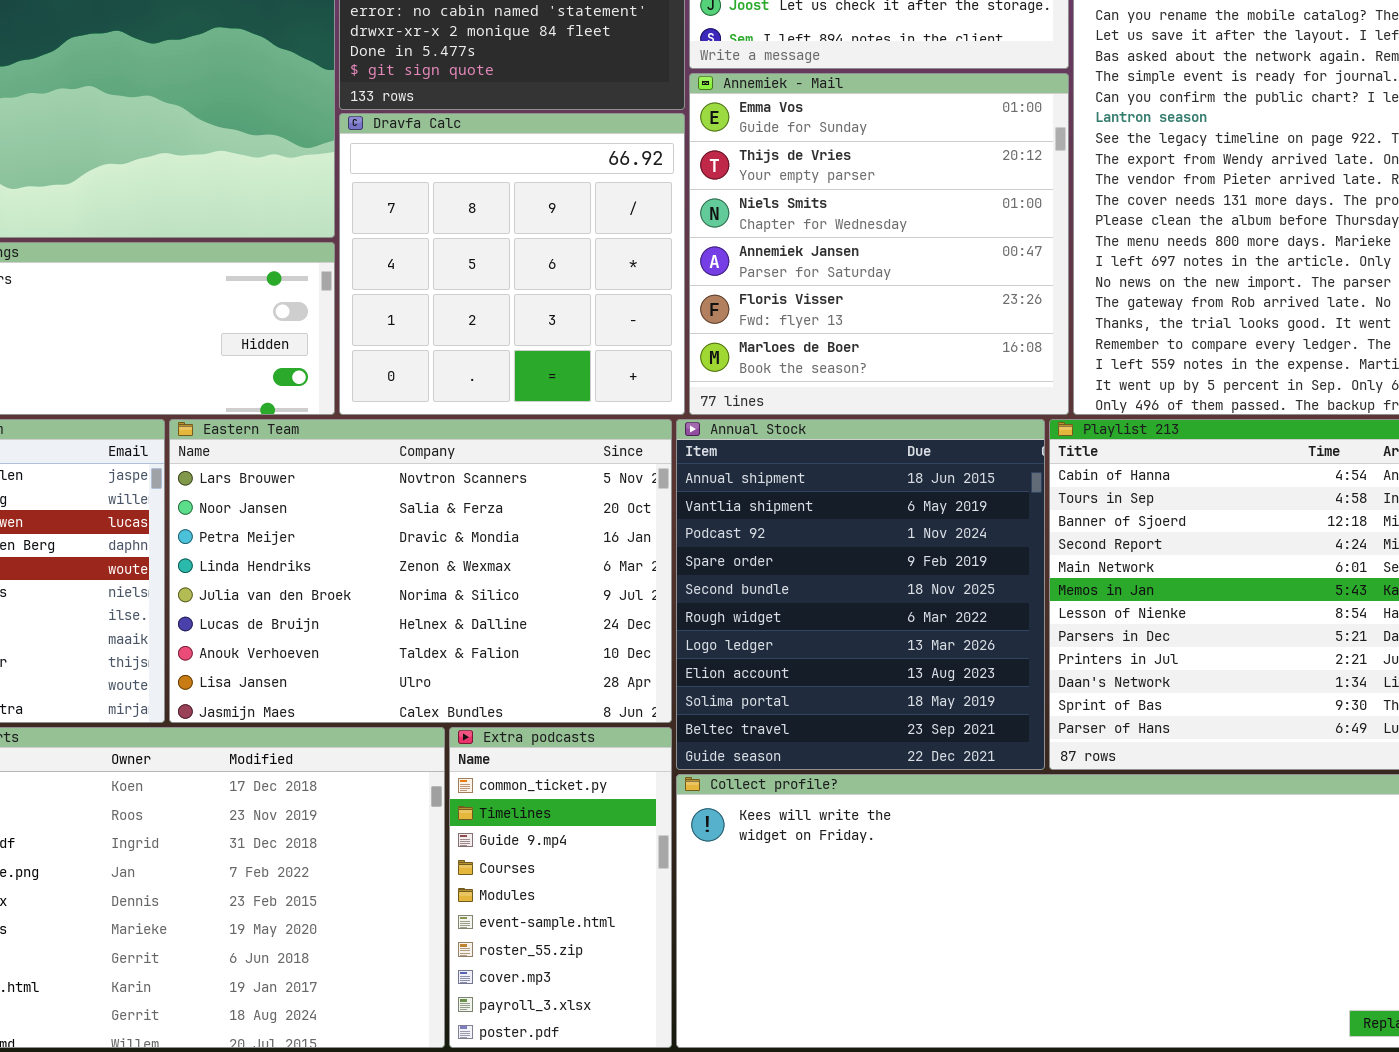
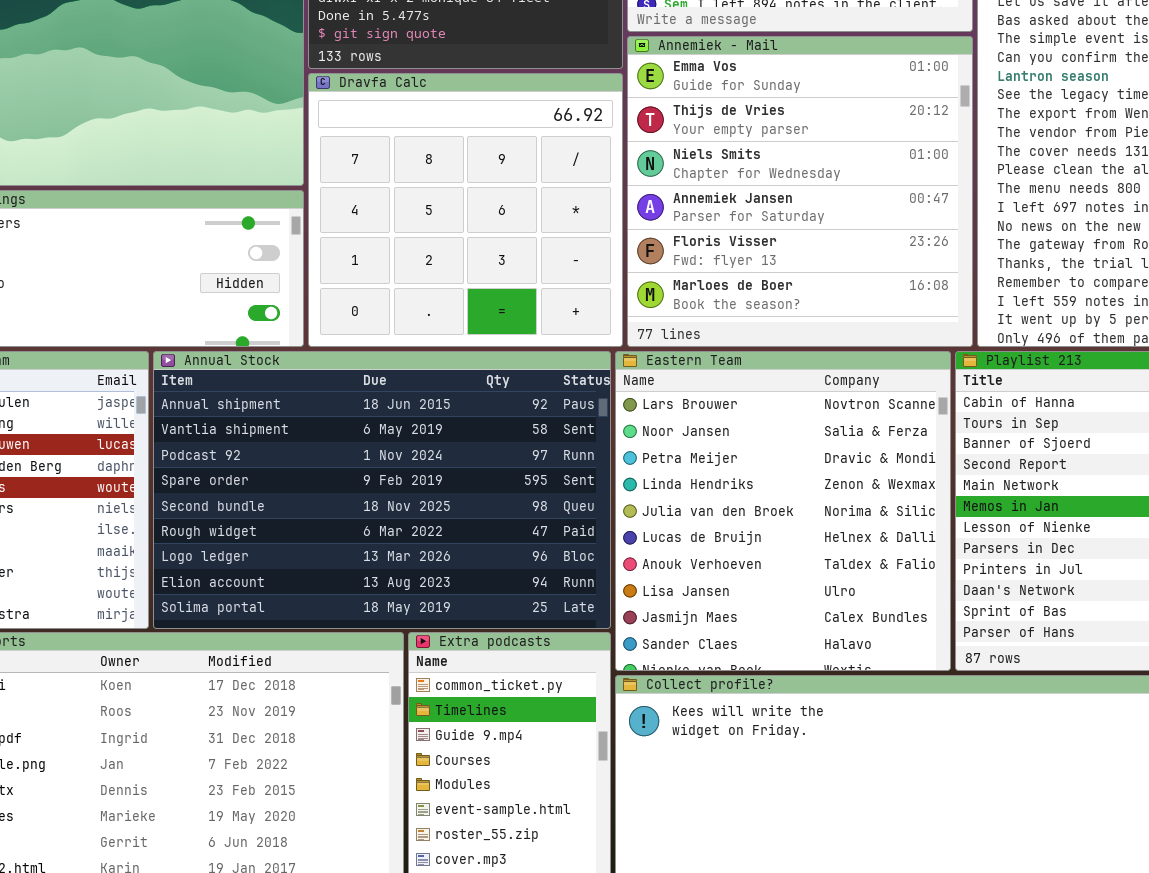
Eastern Team: [169,419,672,723] -> [615,351,951,671], moved, resized
Annual Stock: [676,419,1045,770] -> [153,351,611,629], moved, resized

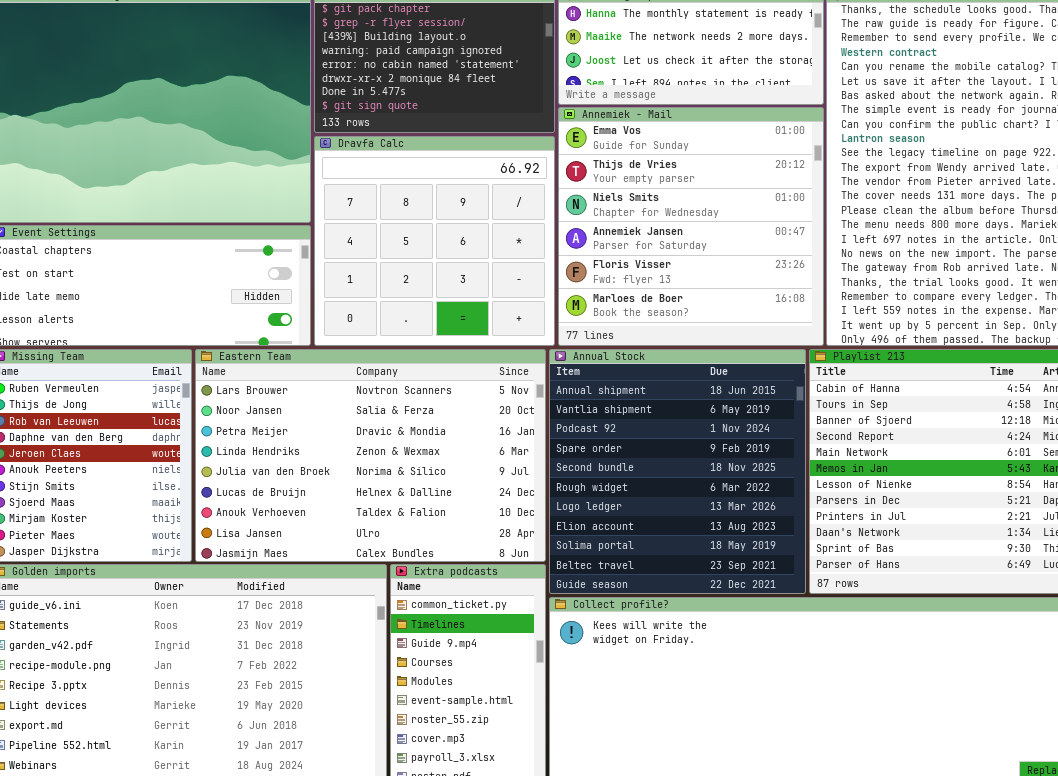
Annual Stock: [153,351,611,629] -> [549,349,806,594], moved, resized
Eastern Team: [615,351,951,671] -> [195,349,546,562], moved, resized

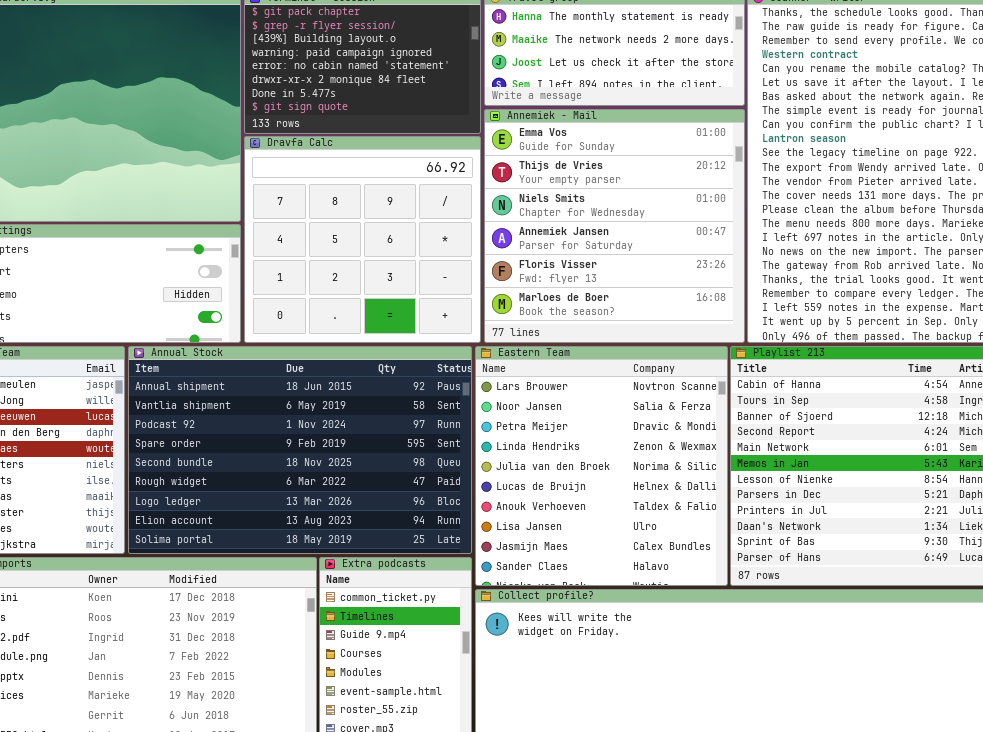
Eastern Team: [195,349,546,562] -> [475,346,728,586], moved, resized
Annual Stock: [549,349,806,594] -> [128,346,472,554], moved, resized

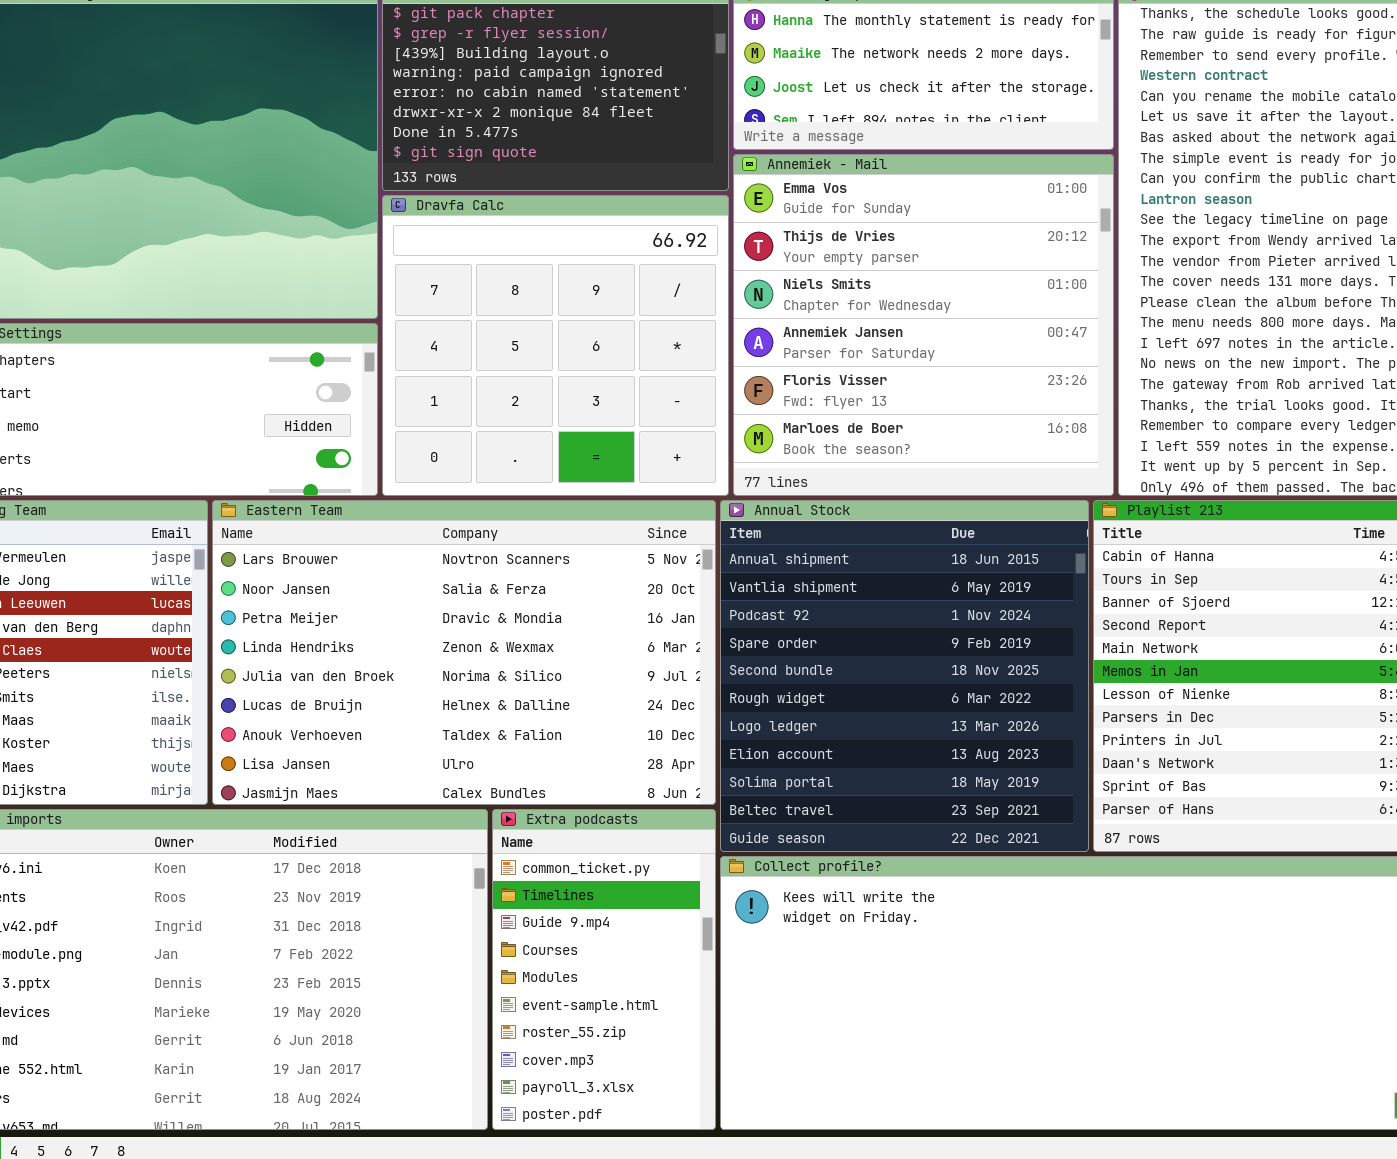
Annual Stock: [128,346,472,554] -> [720,500,1089,852], moved, resized
Eastern Team: [475,346,728,586] -> [212,500,716,805], moved, resized

